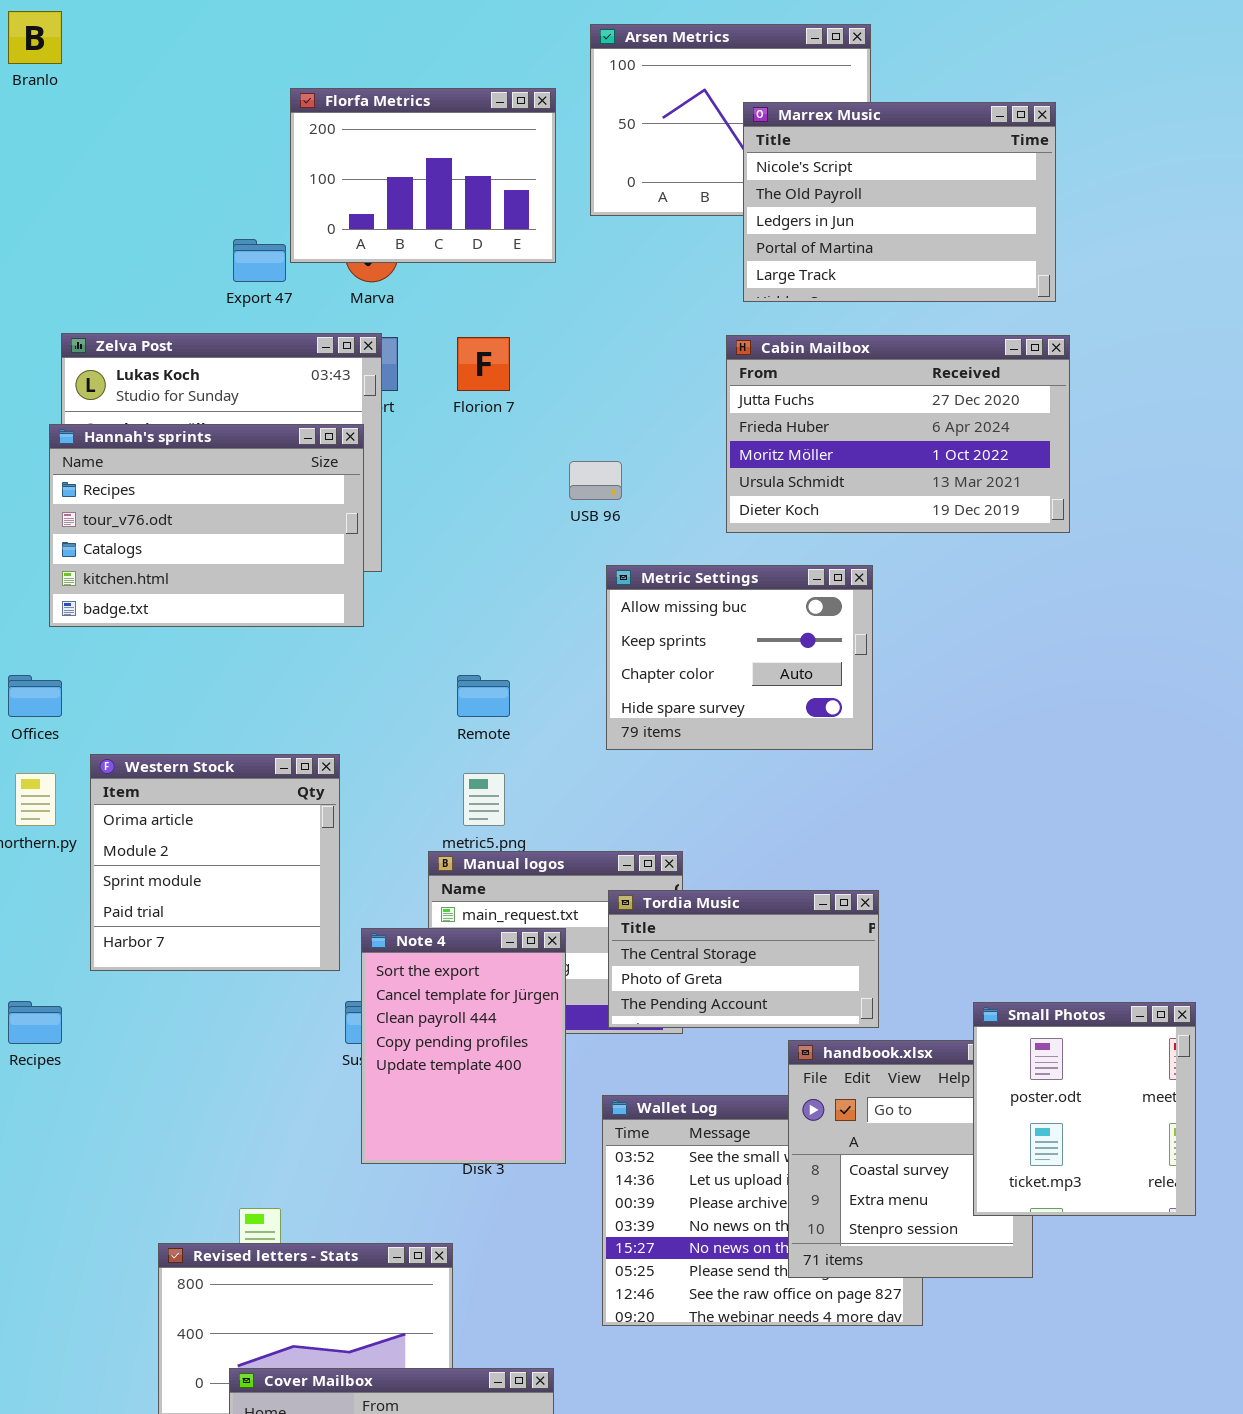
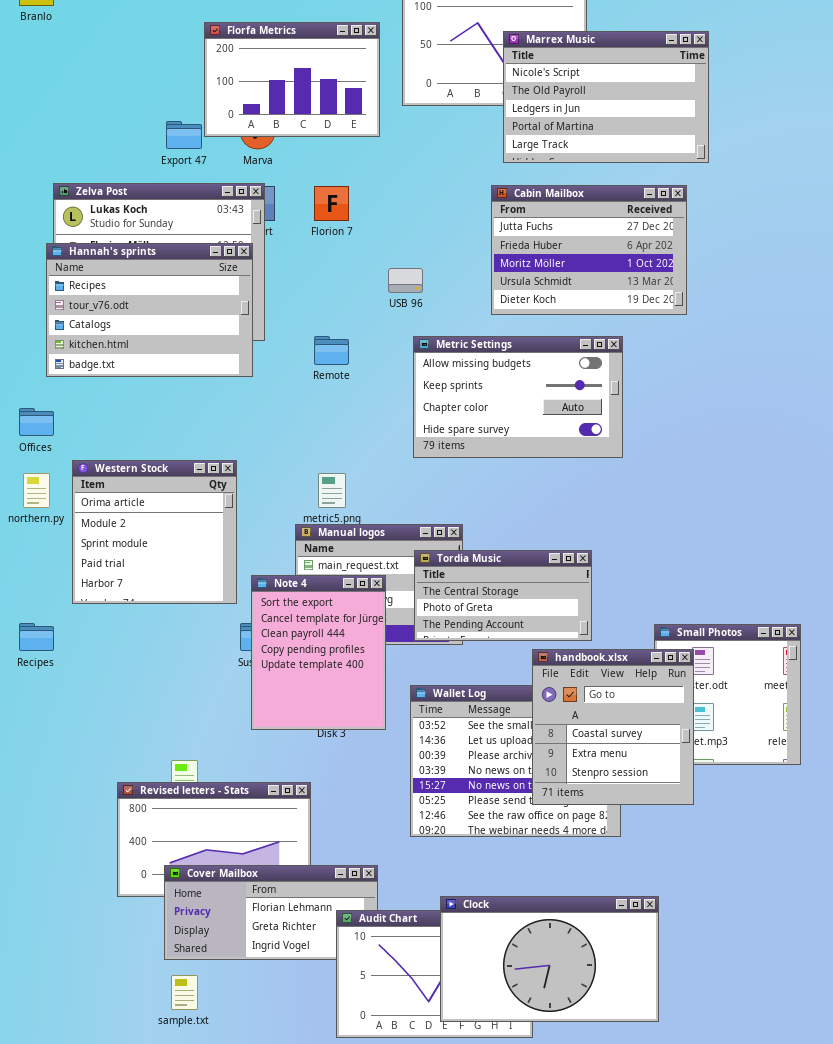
Cabin Mailbox: [726,335,1070,533] -> [491,185,687,315], resized
Metric Settings: [606,565,873,750] -> [413,336,623,458], resized
Remote: [457,675,510,717] -> [314,336,349,365], moved
handbook.xlsx: [788,1040,1033,1278] -> [532,649,694,805], raised

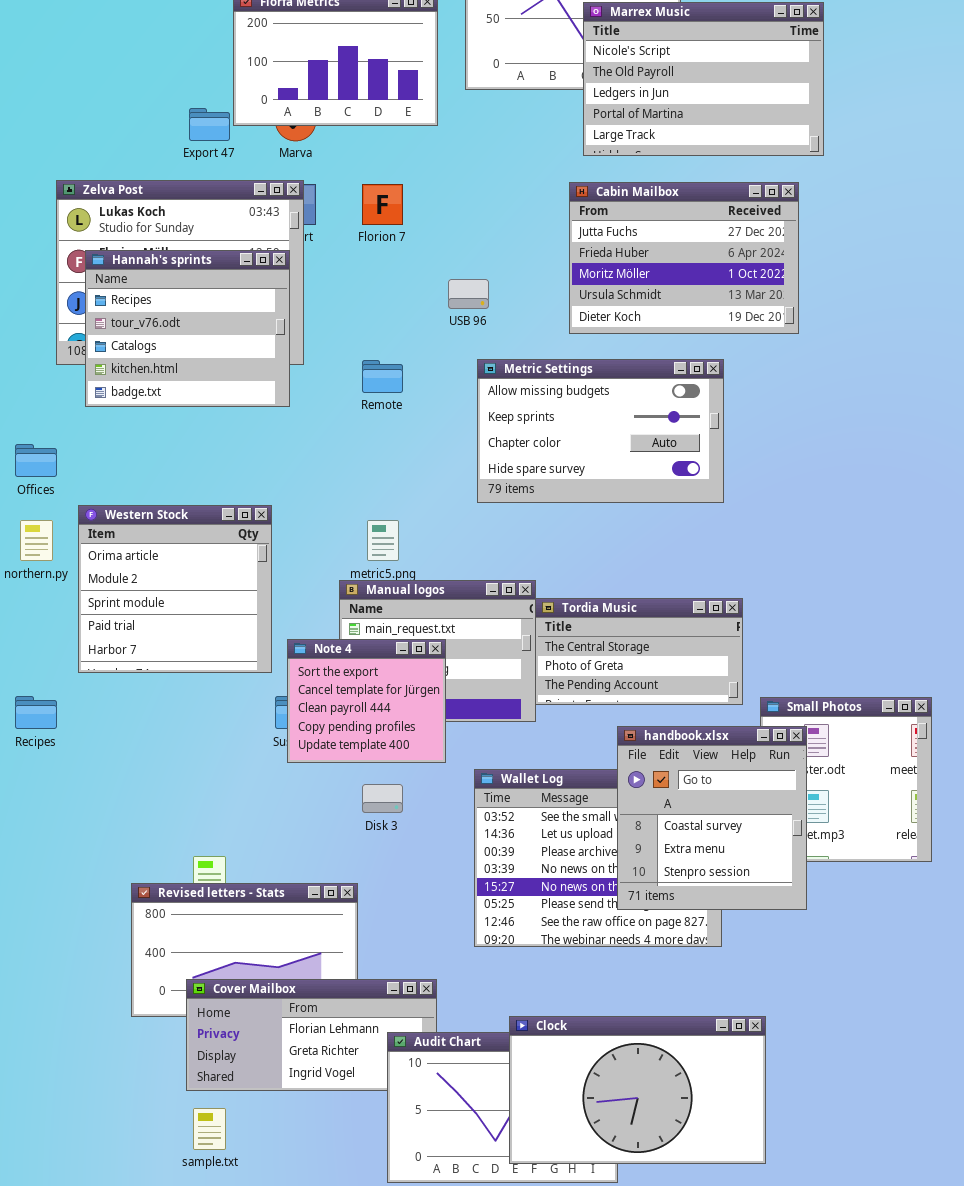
Hannah's sprints: [46,243,253,377] -> [85,250,290,407], resized
Tordia Music: [414,550,592,641] -> [535,598,743,705], moved
Note 4: [251,575,386,730] -> [287,639,446,763], resized

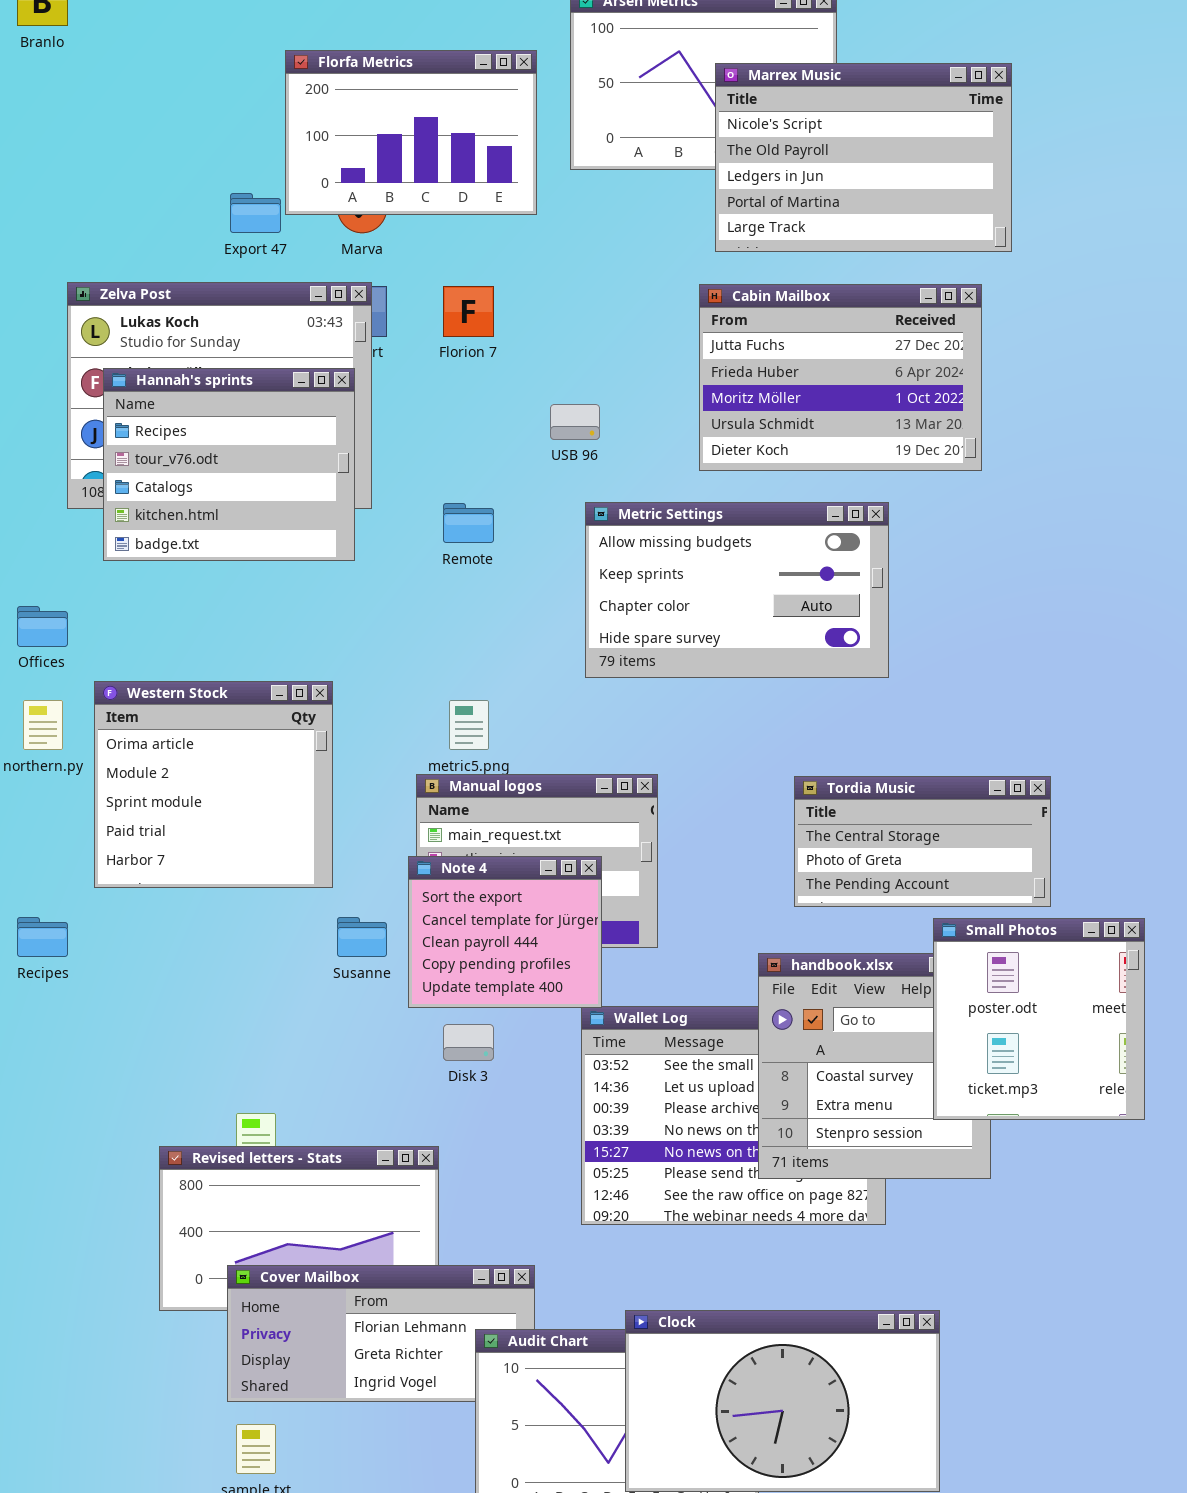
Tordia Music: [535,598,743,705] -> [794,776,1051,907], moved
Note 4: [287,639,446,763] -> [408,856,602,1008], moved
Small Photos: [760,697,932,862] -> [933,918,1145,1120], raised

